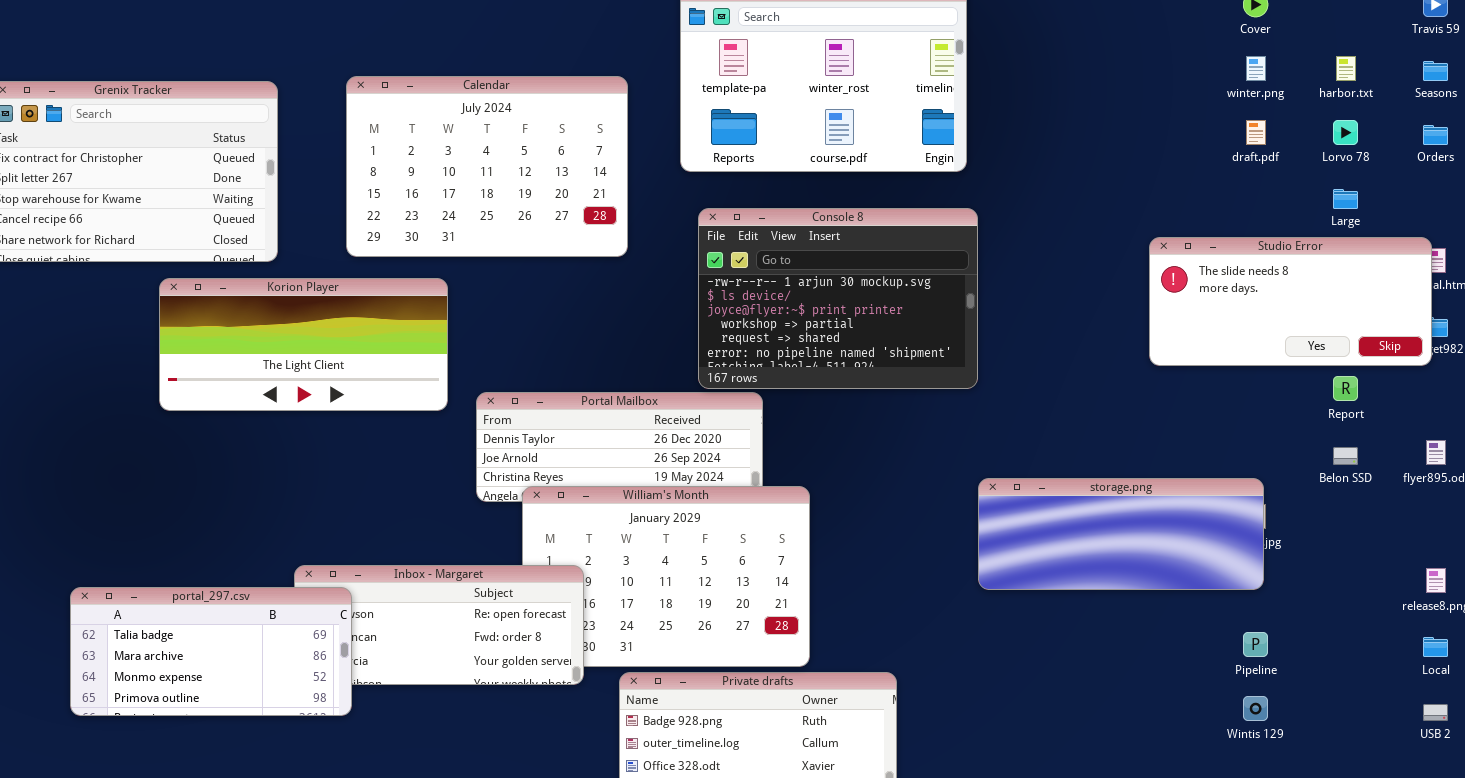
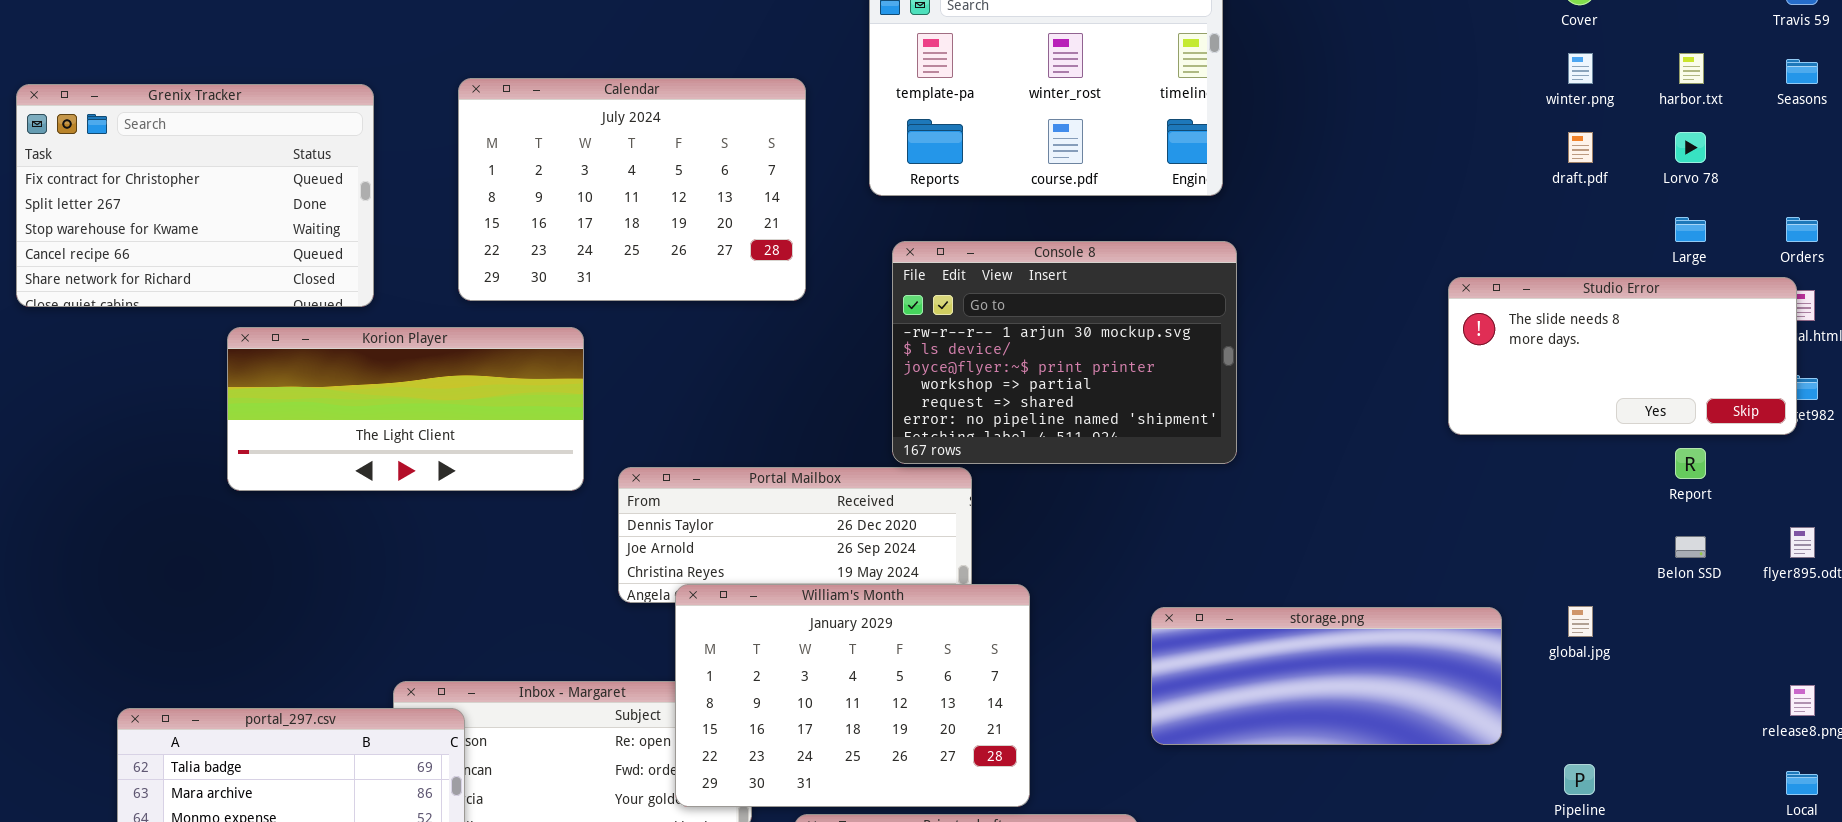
Orders: [1423,125,1448,145] -> [1786,217,1818,242], moved
storage.png: [978,478,1264,590] -> [1151,607,1502,745], moved
William's Month: [522,486,810,667] -> [675,584,1030,807], raised

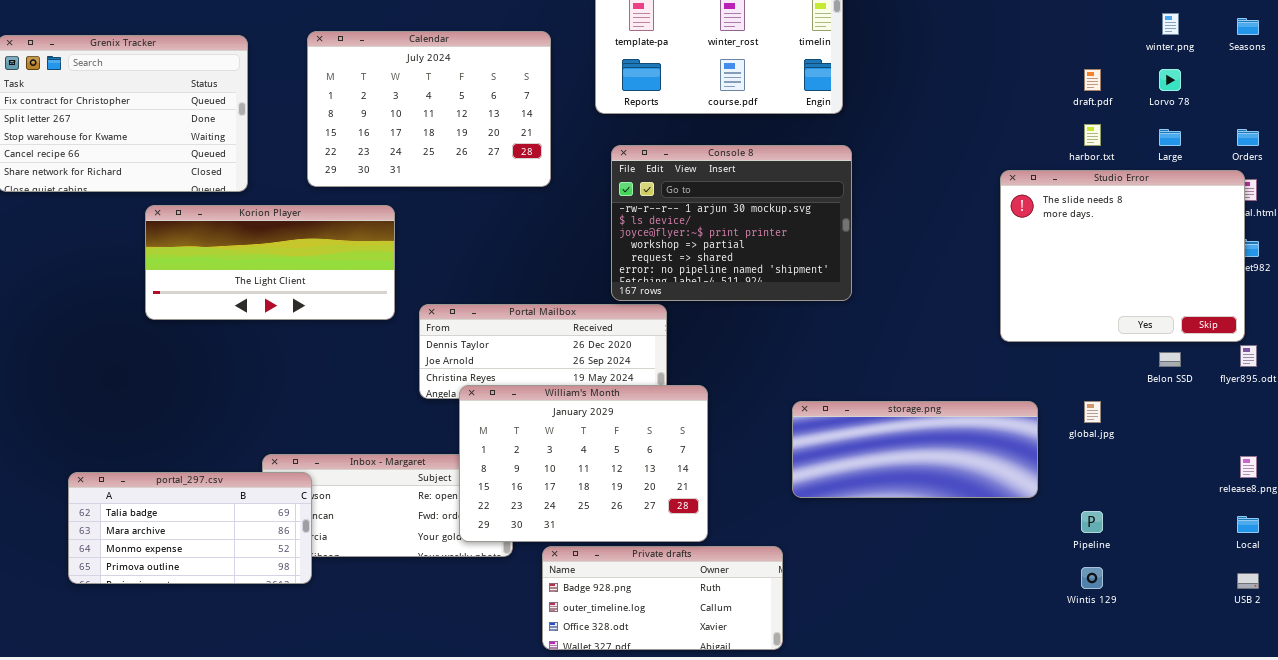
winter.png: [1568,53,1593,84] -> [1162,13,1179,35], moved
harbor.txt: [1679,53,1704,84] -> [1084,124,1101,146], moved
Studio Error: [1448,277,1797,435] -> [1000,170,1245,342], resized

